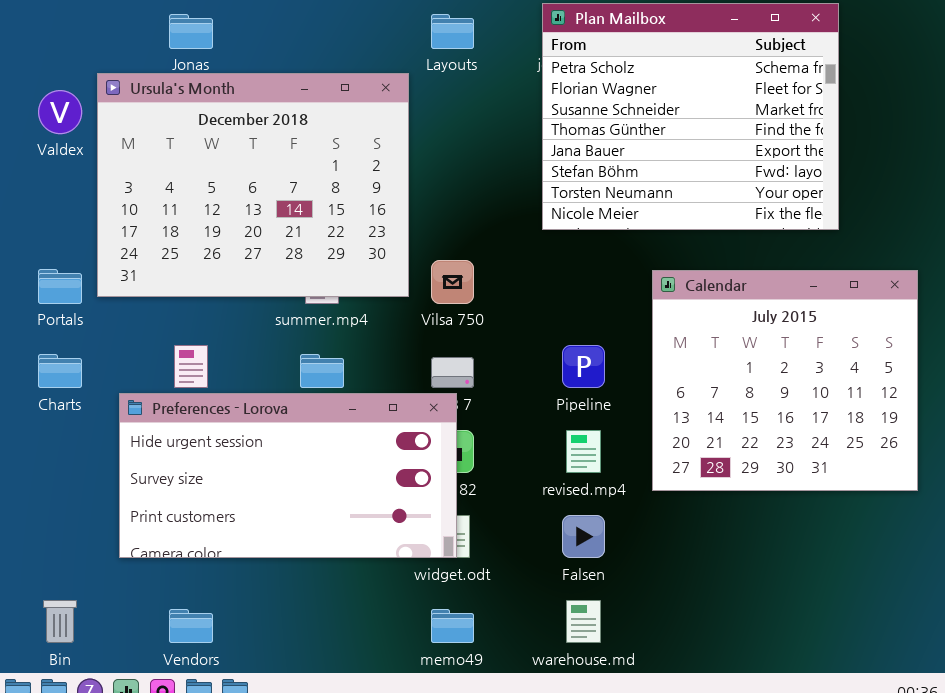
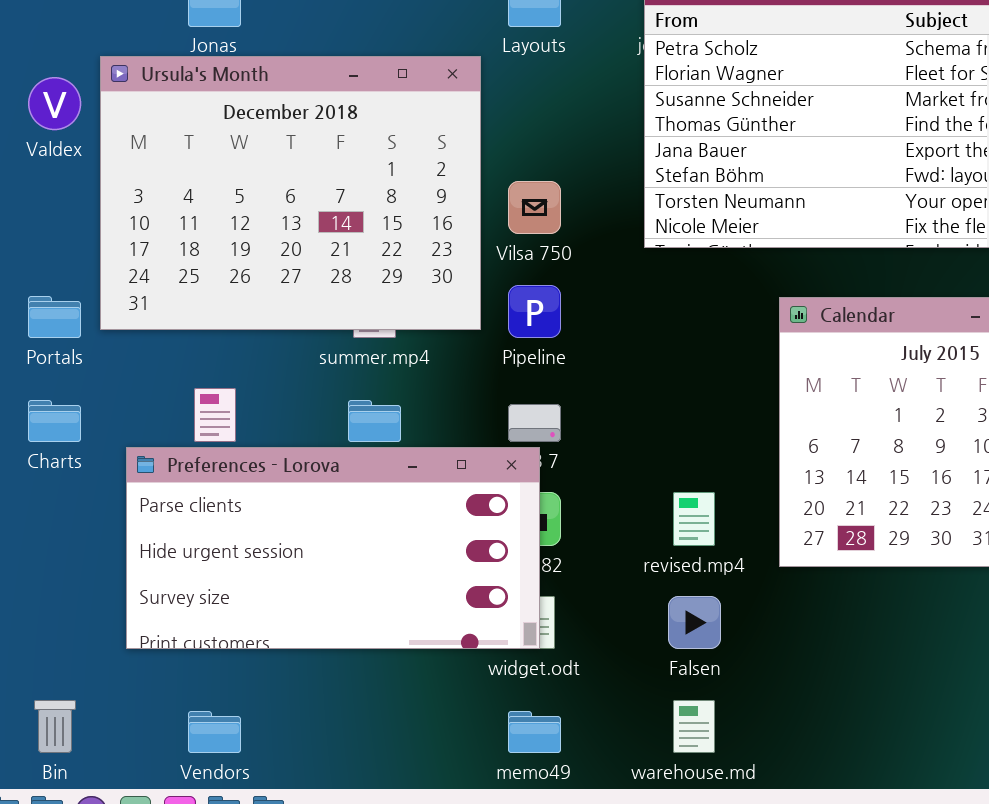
Vilsa 750: [431,260,474,304] -> [508,181,561,234], moved
Pipeline: [562,345,605,388] -> [508,285,561,338], moved
Preferences - Lorova: [119,393,457,558] -> [126,447,540,649], scrolled up 1 row

